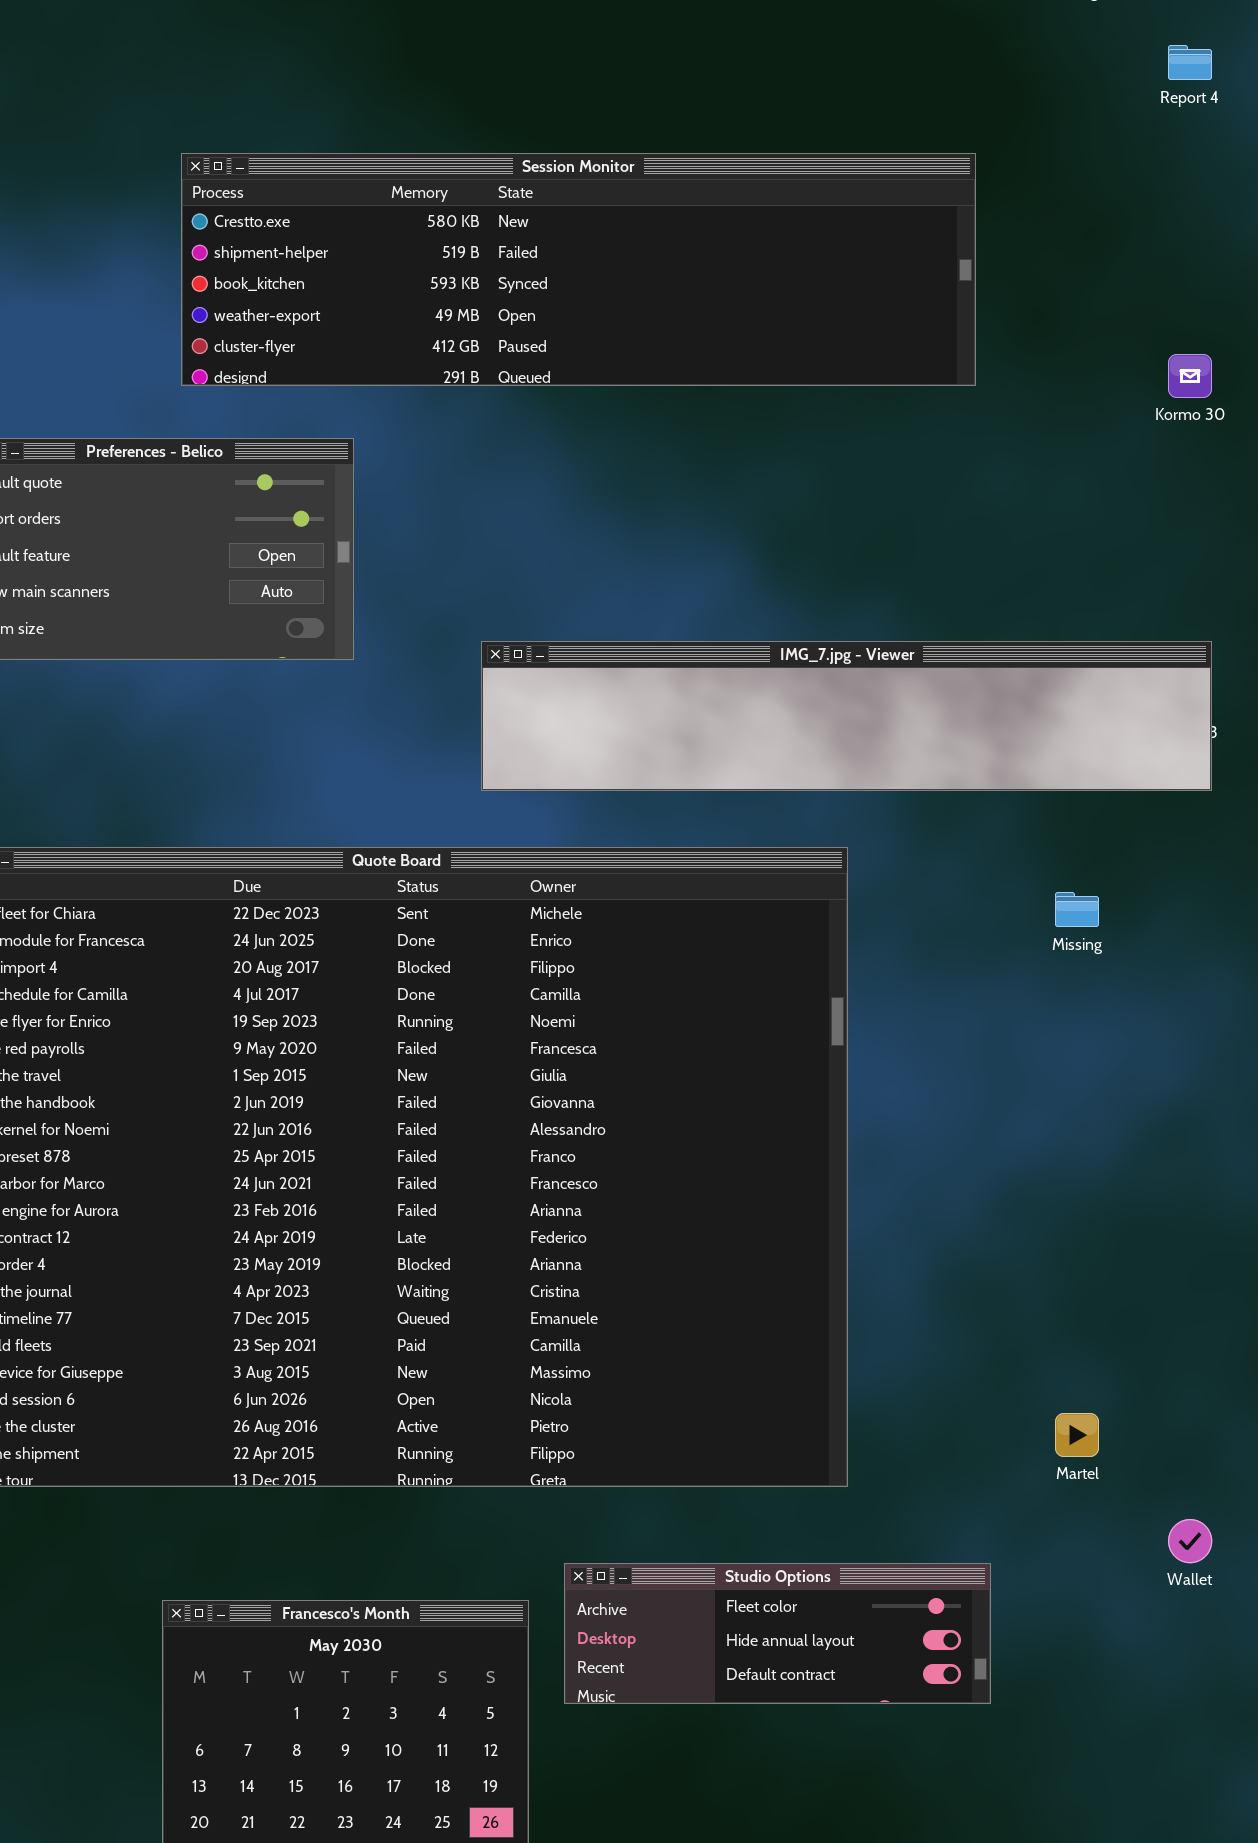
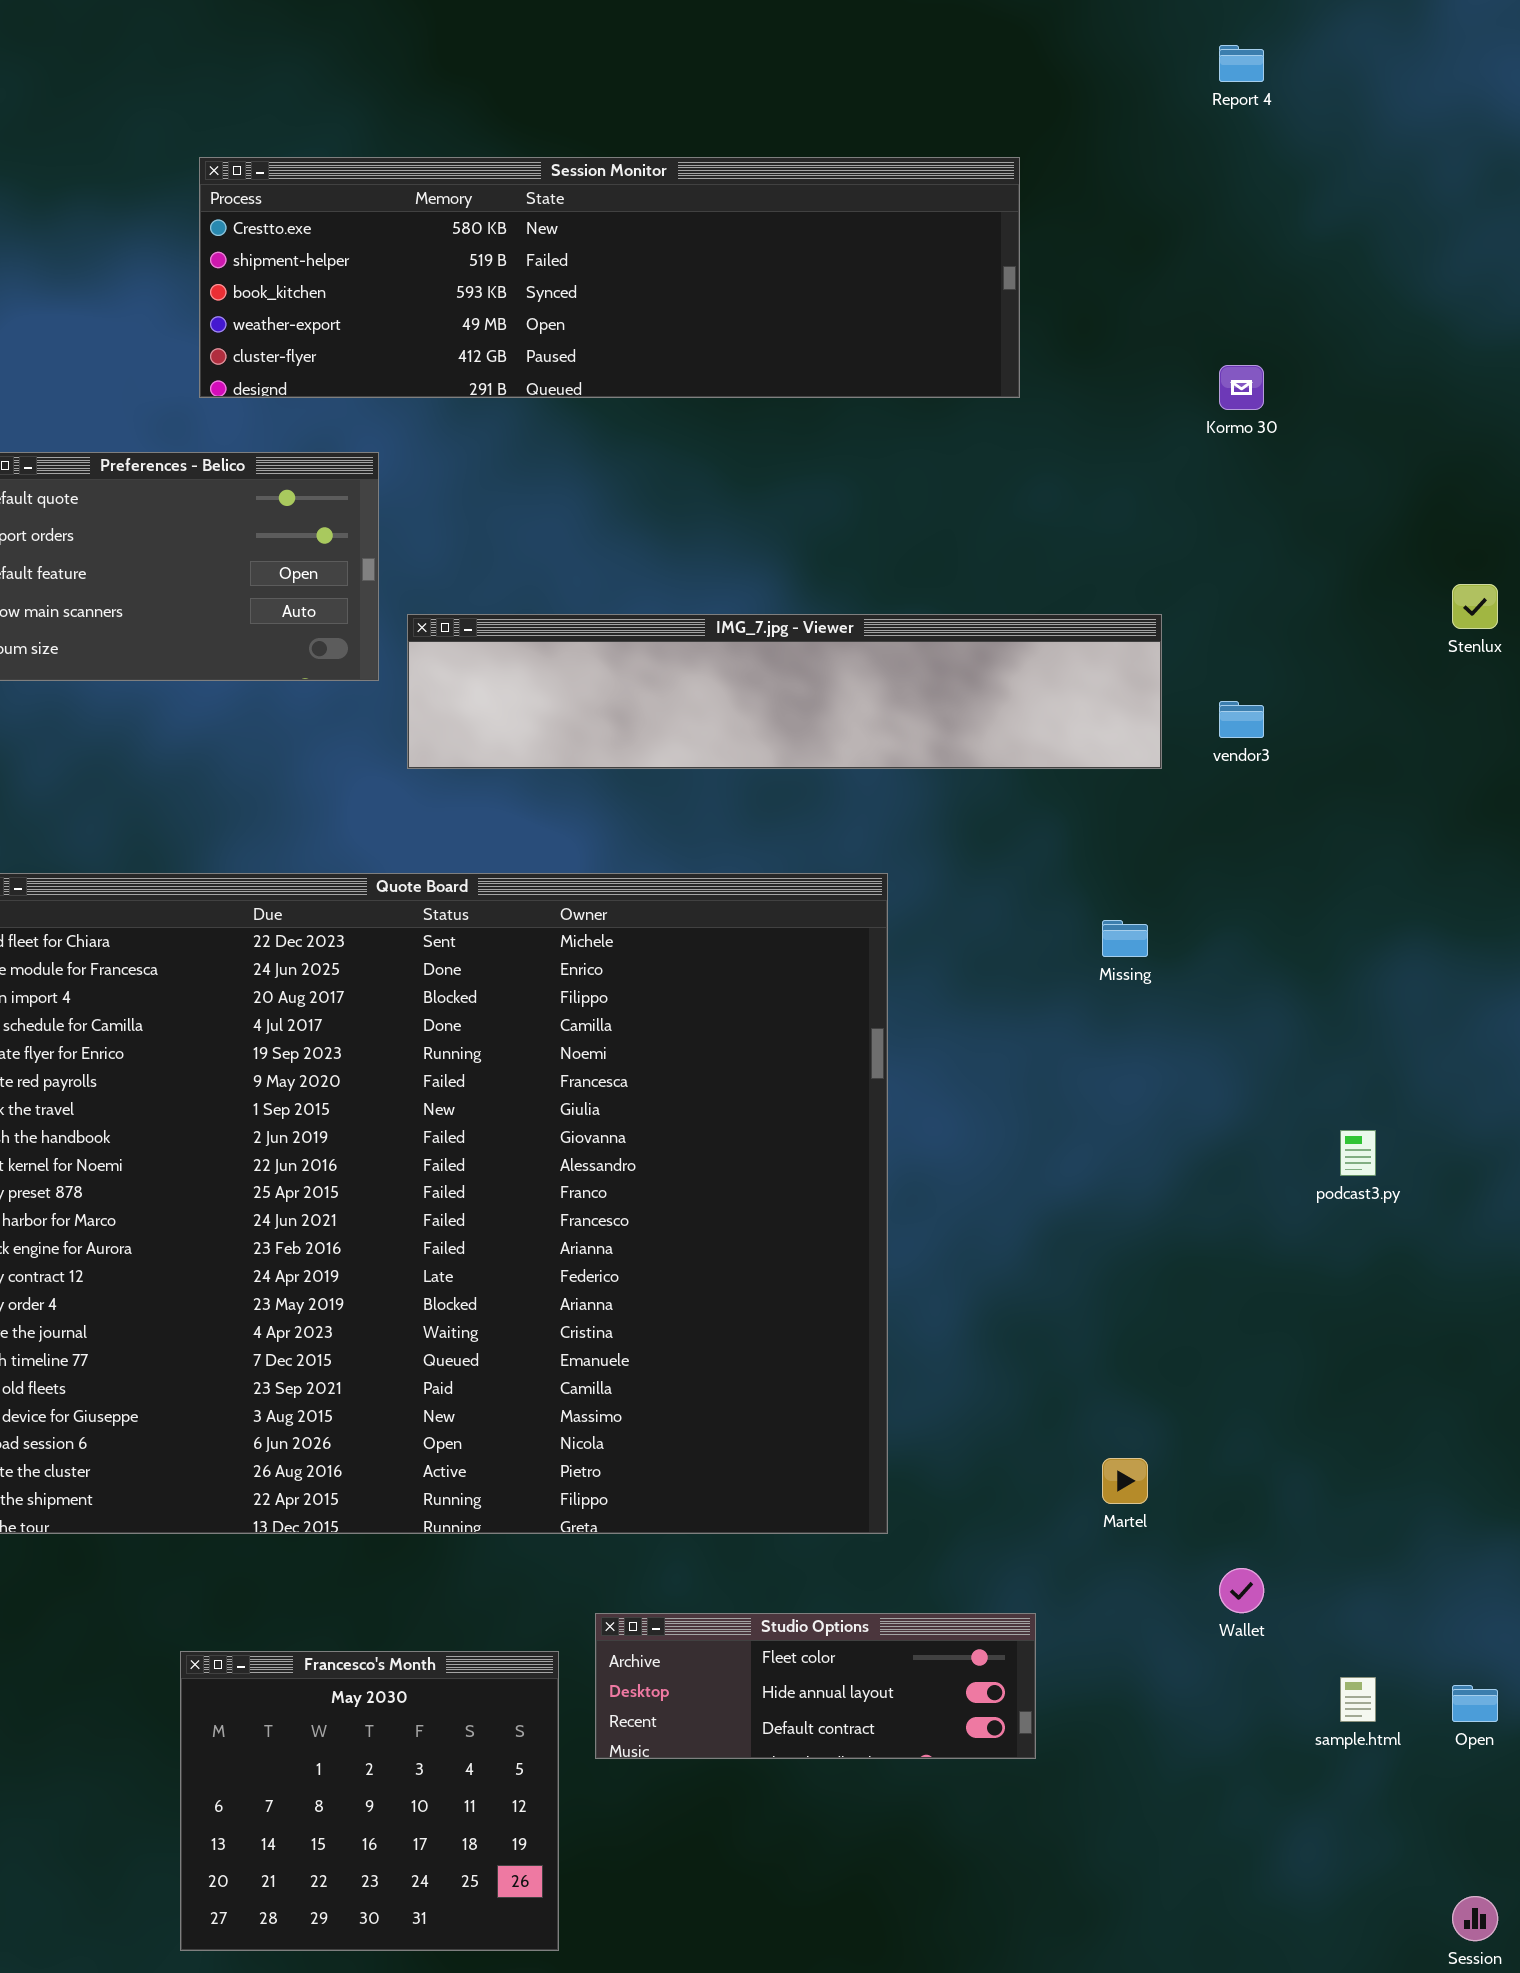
IMG_7.jpg - Viewer: [481,641,1212,791] -> [407,614,1162,769], moved

